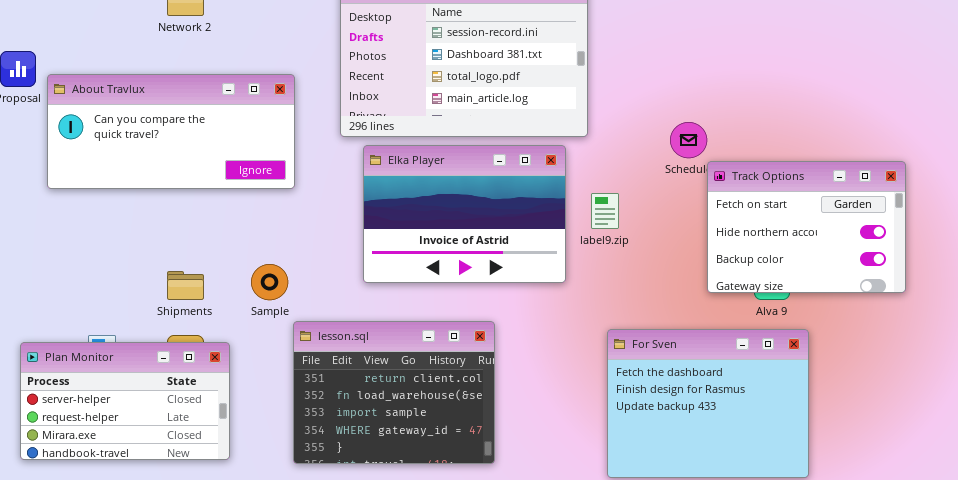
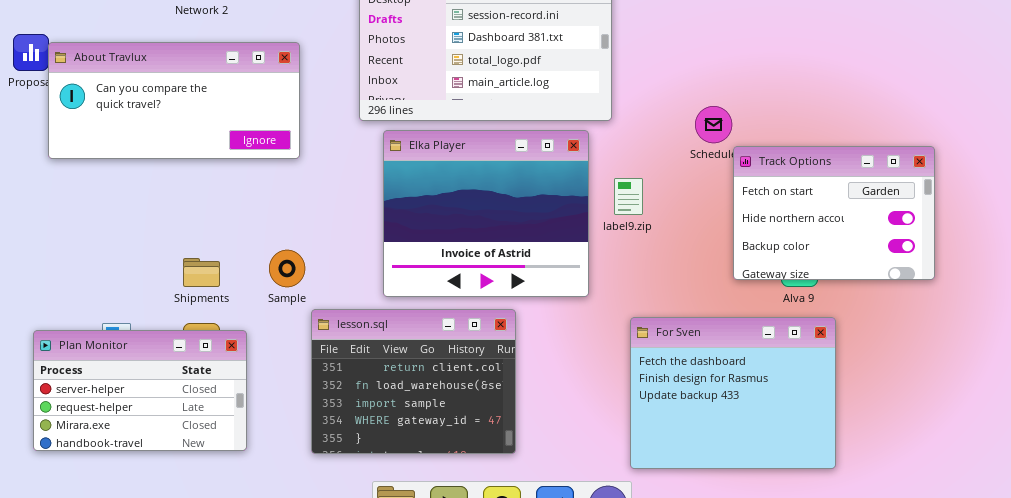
About Travlux: [47,74,295,189] -> [48,42,300,159], moved
Elka Player: [363,145,566,283] -> [383,130,589,297], resized

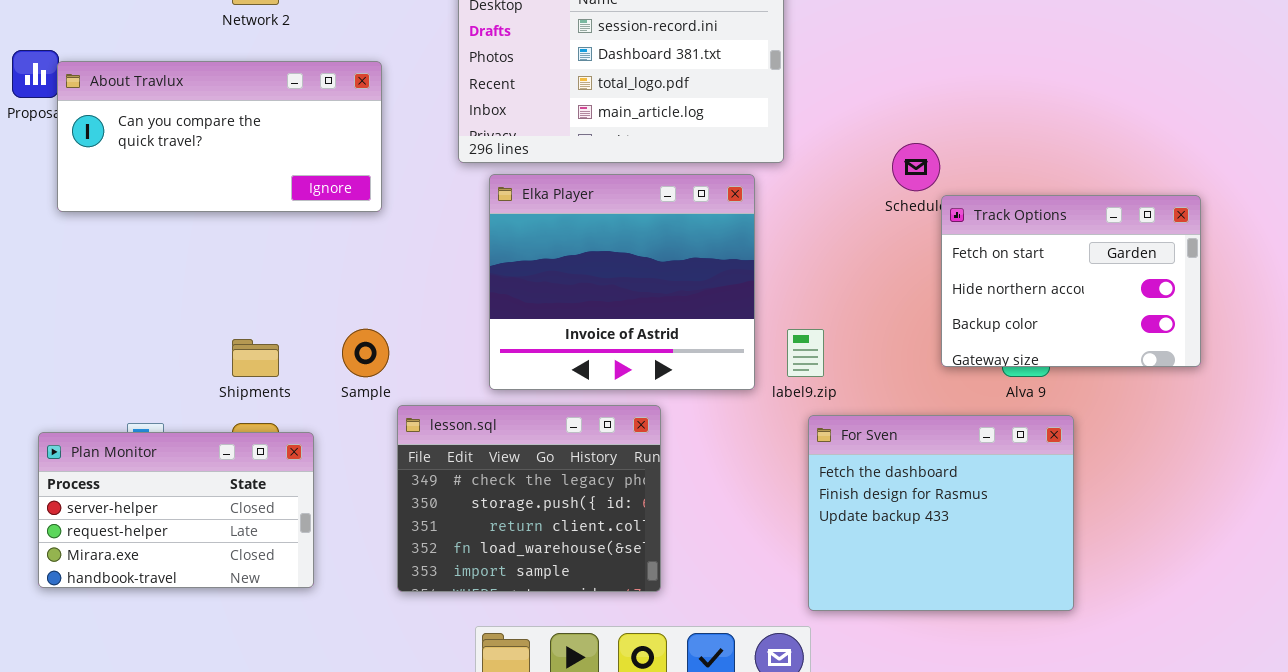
label9.zip: [614,178,643,215] -> [787,329,824,377], moved
lesson.sql: [311,309,516,454] -> [397,405,661,592], scrolled up 2 rows

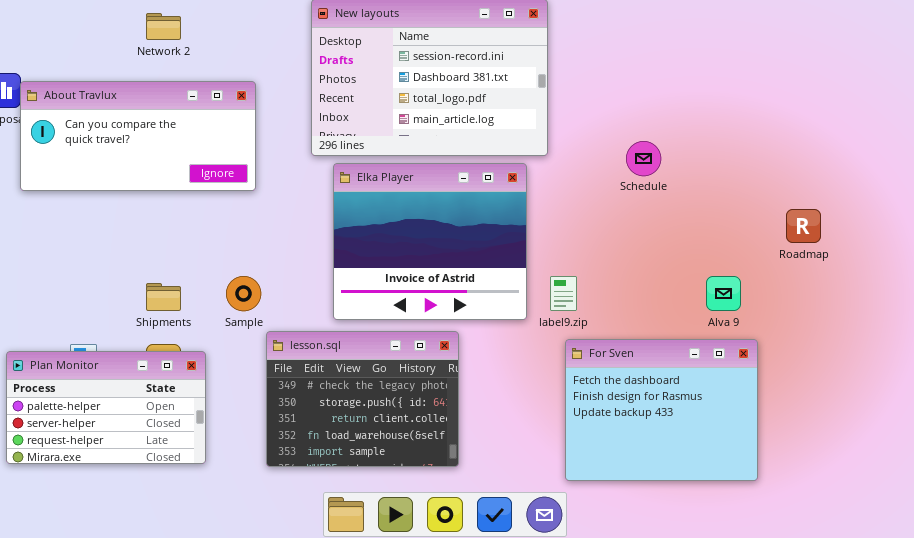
Track Options: [941,195,1201,367] -> none, closed
Plan Monitor: [38,432,314,588] -> [6,351,206,464], scrolled up 1 row

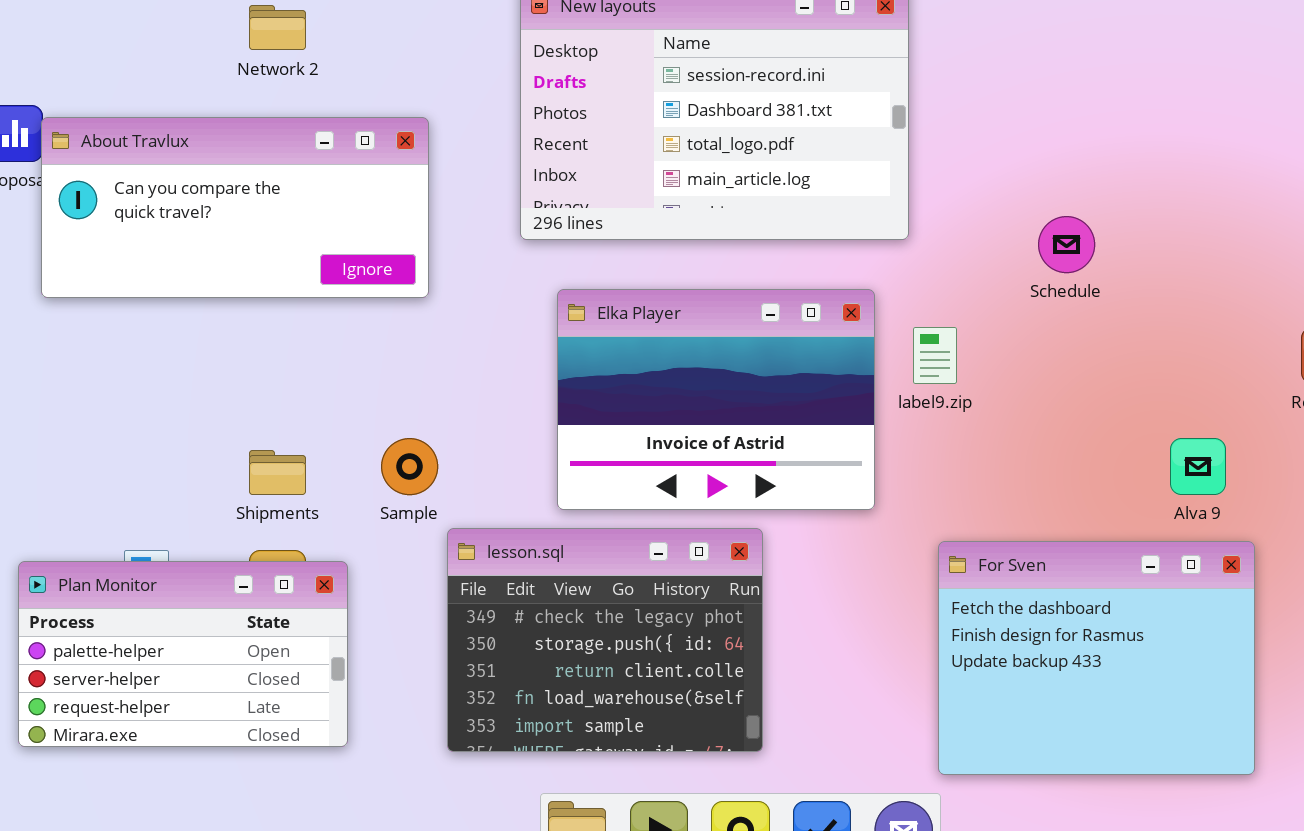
Elka Player: [333,163,527,320] -> [557,289,875,510], resized
label9.zip: [550,276,577,311] -> [913,327,957,384], moved

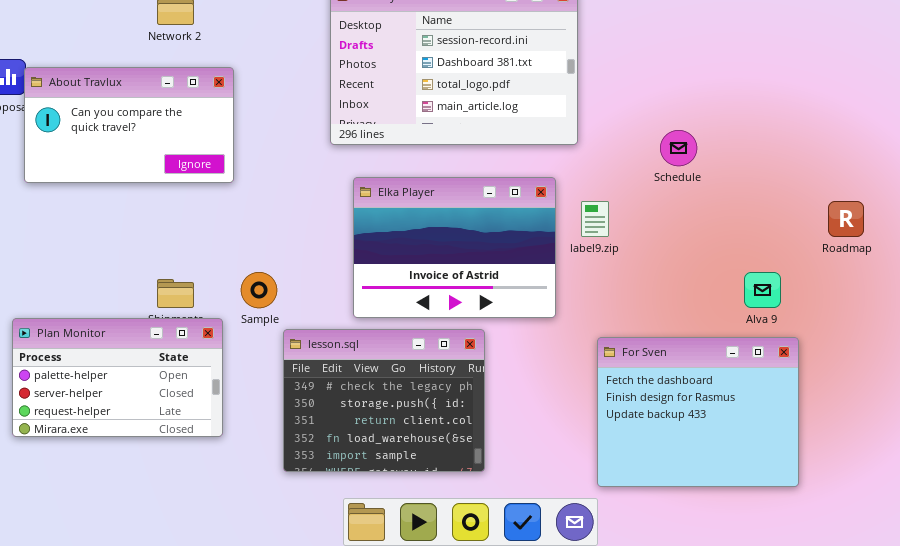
About Travlux: [41,117,429,298] -> [24,67,234,183], resized
Plan Monitor: [18,561,348,747] -> [12,318,223,437], moved

